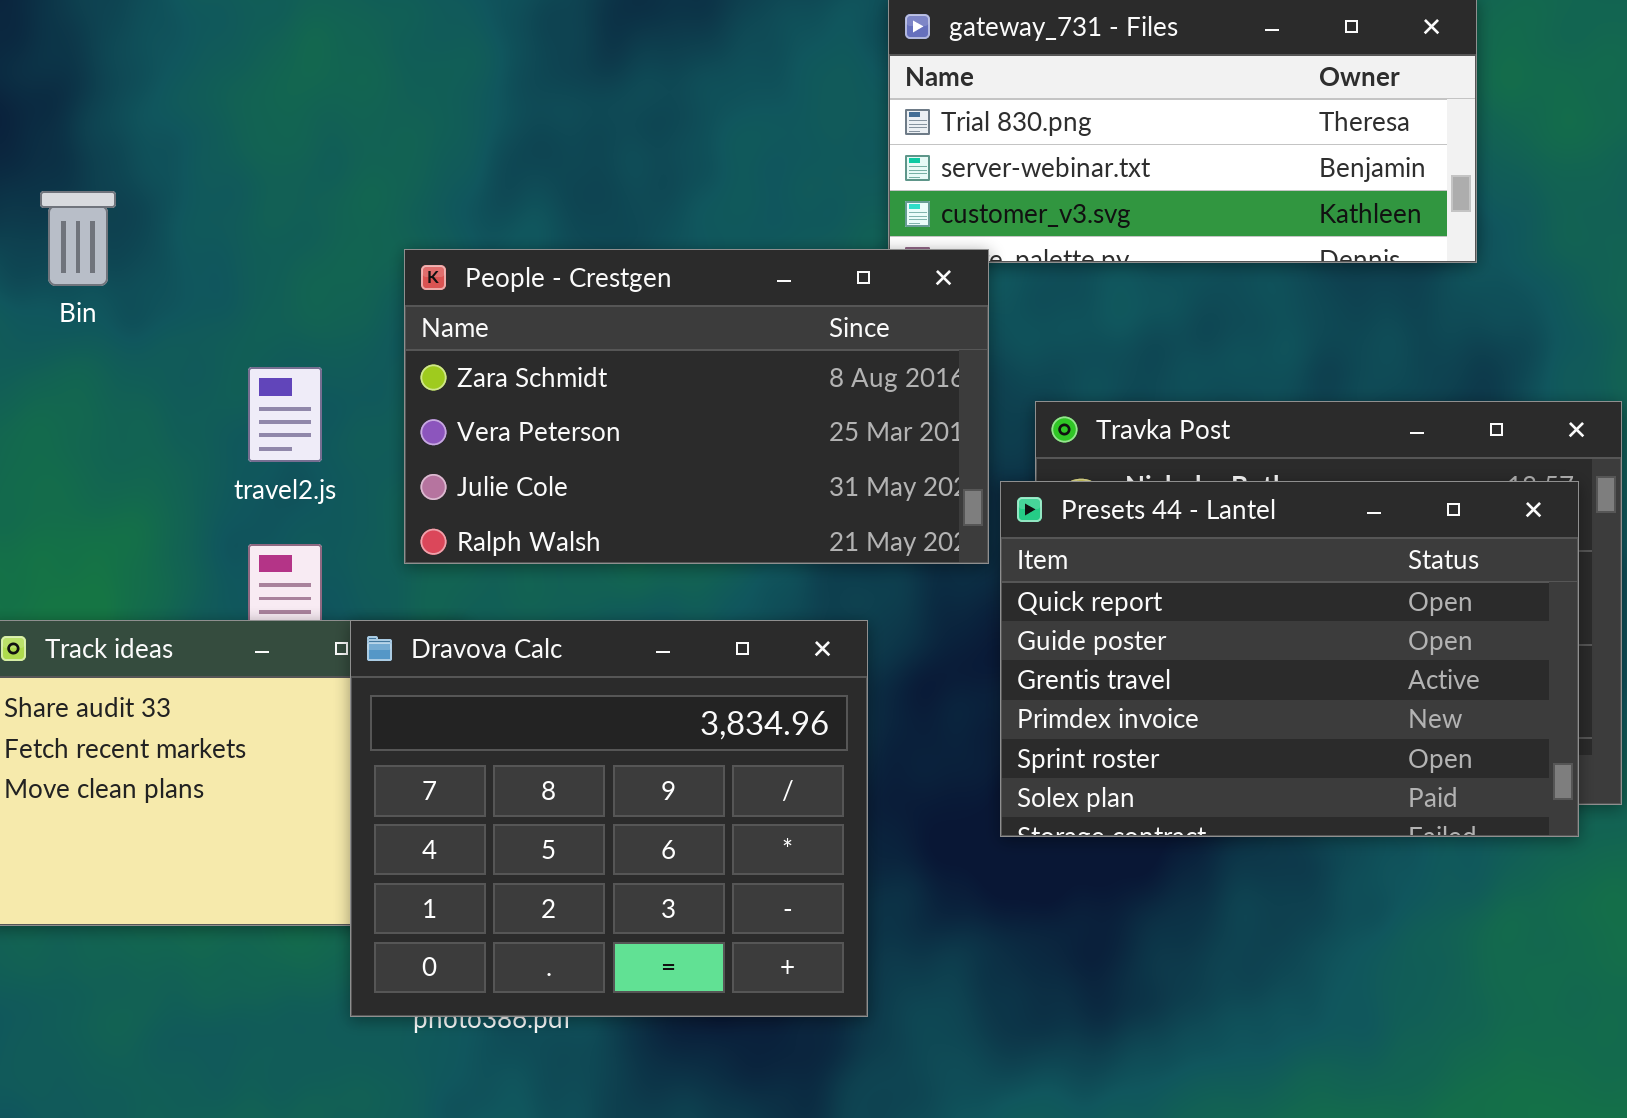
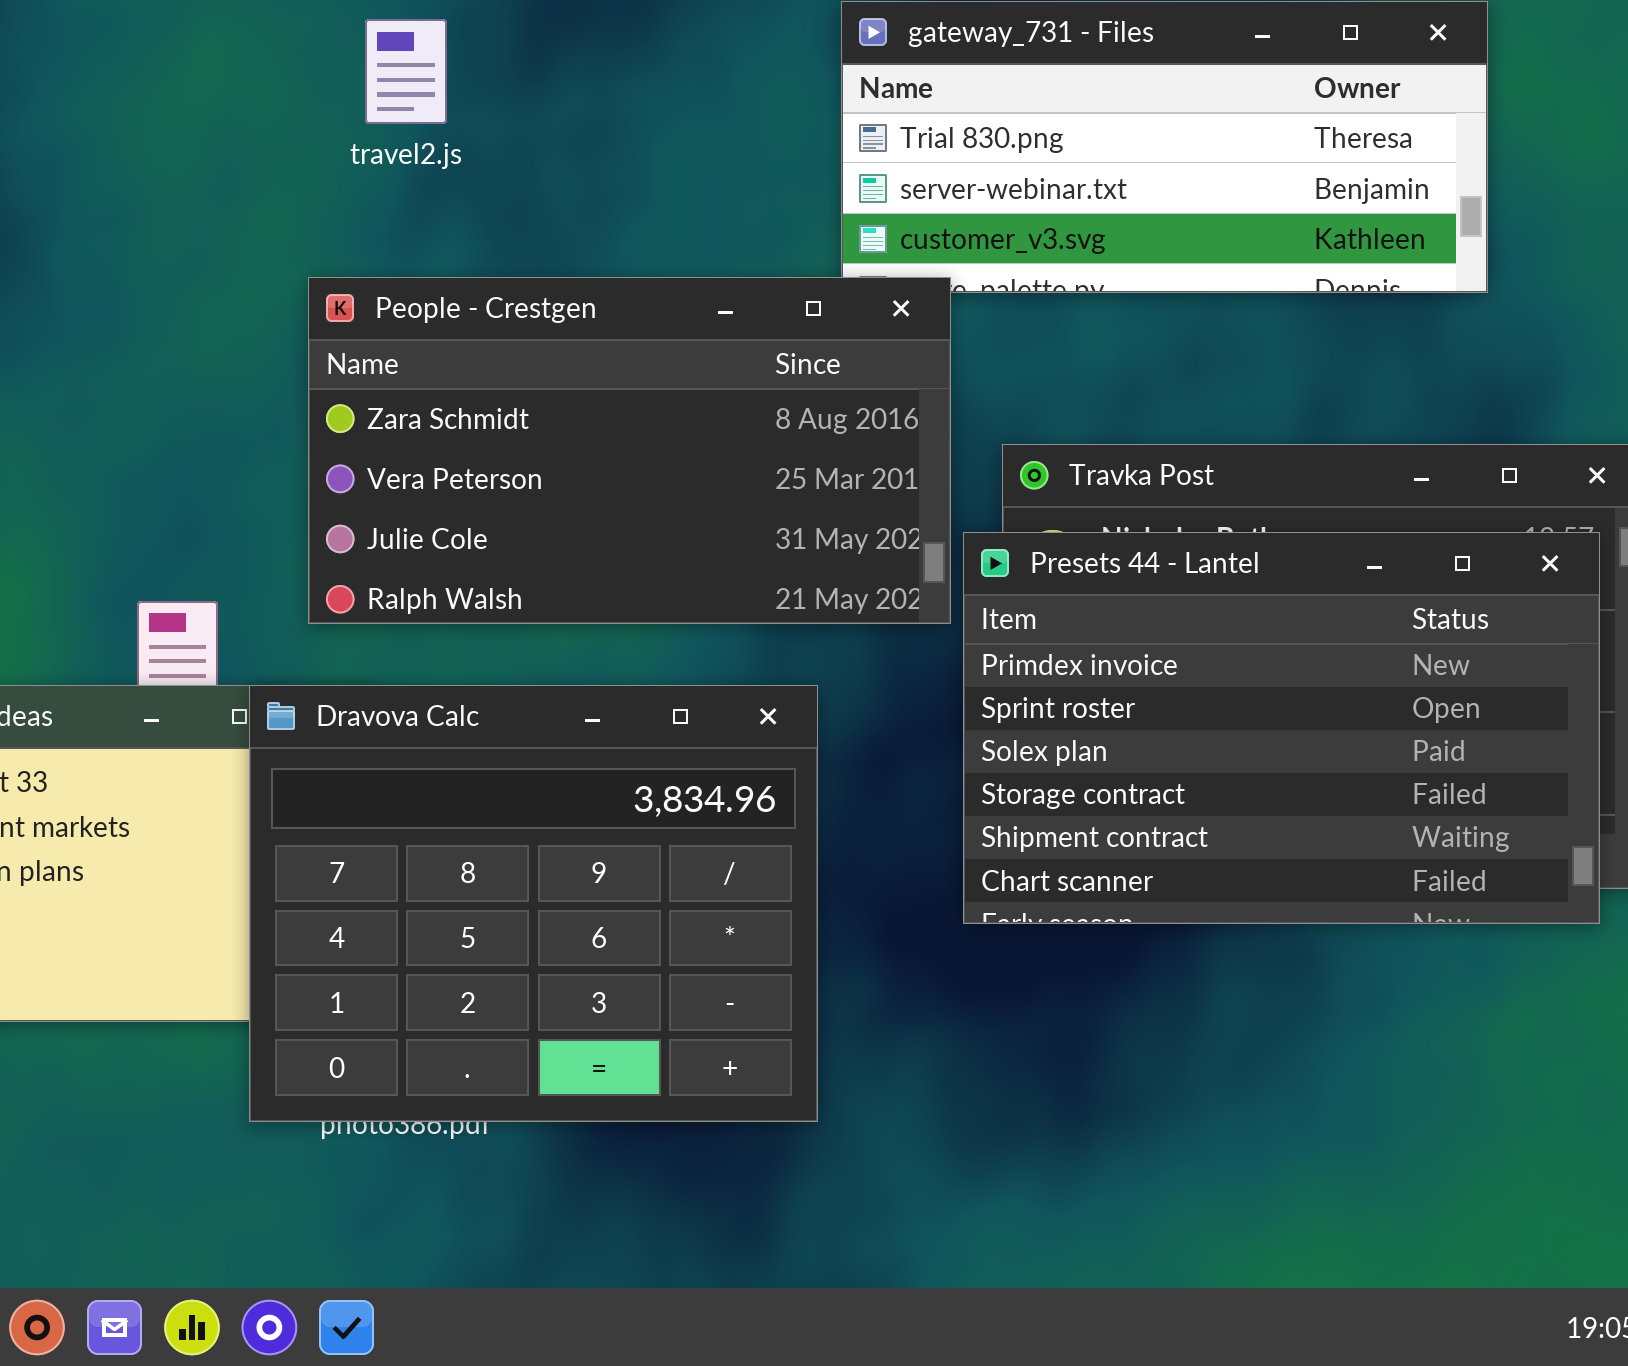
travel2.js: [248,367,322,462] -> [365,19,447,124], moved
Presets 44 - Lantel: [1000,481,1579,837] -> [963,532,1600,924], scrolled down 3 rows

